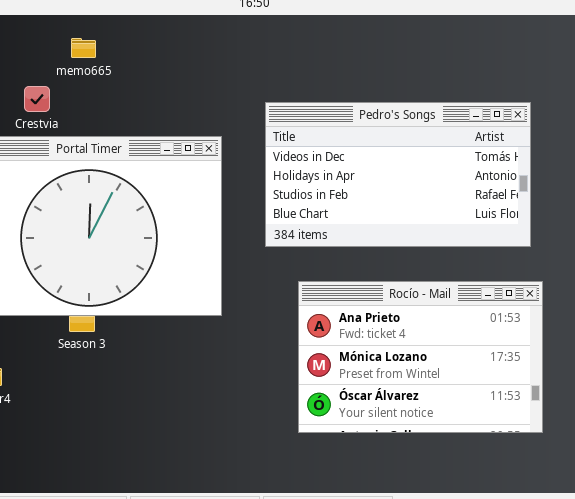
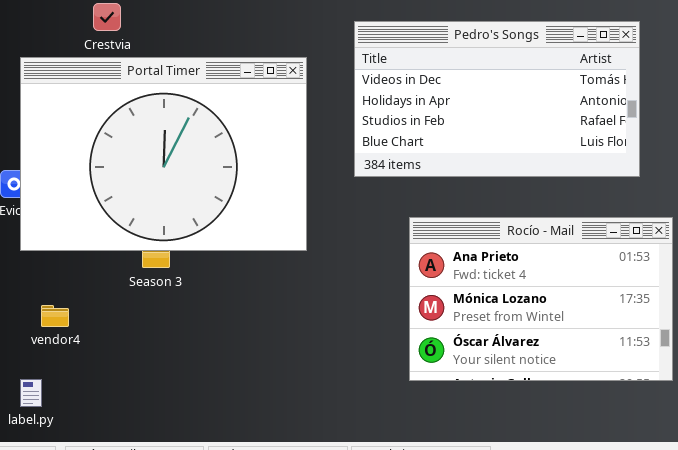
Rocío - Mail: [298,281,543,433] -> [409,217,673,381], moved

